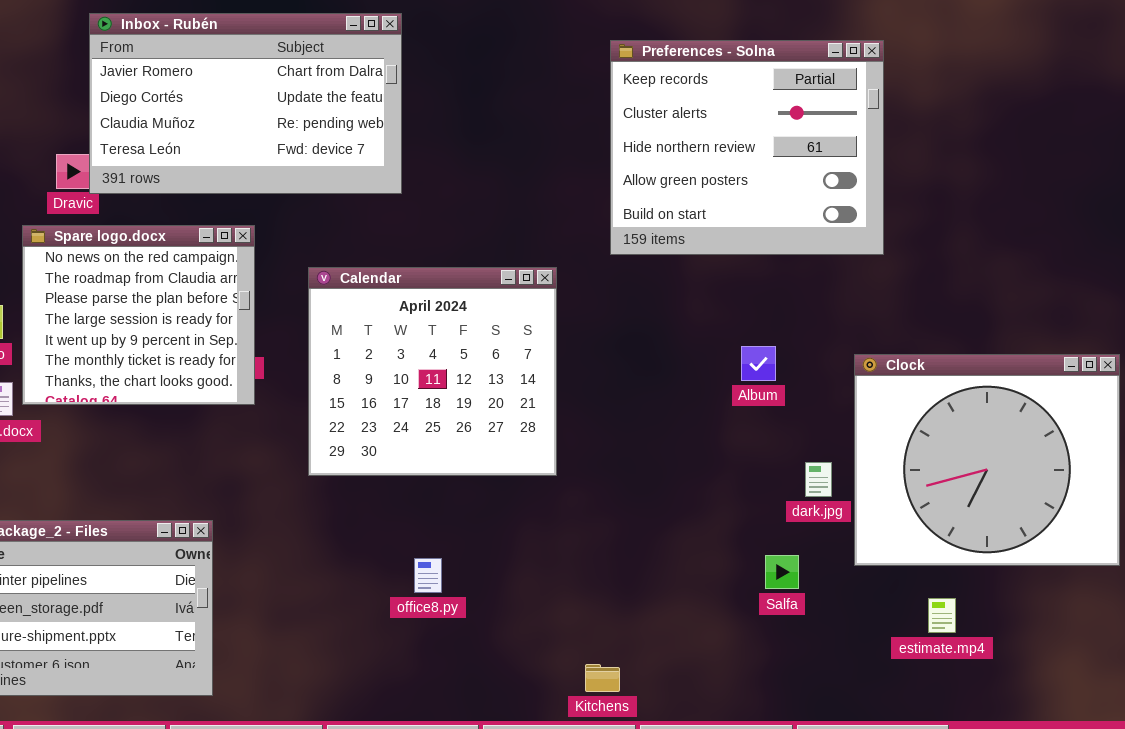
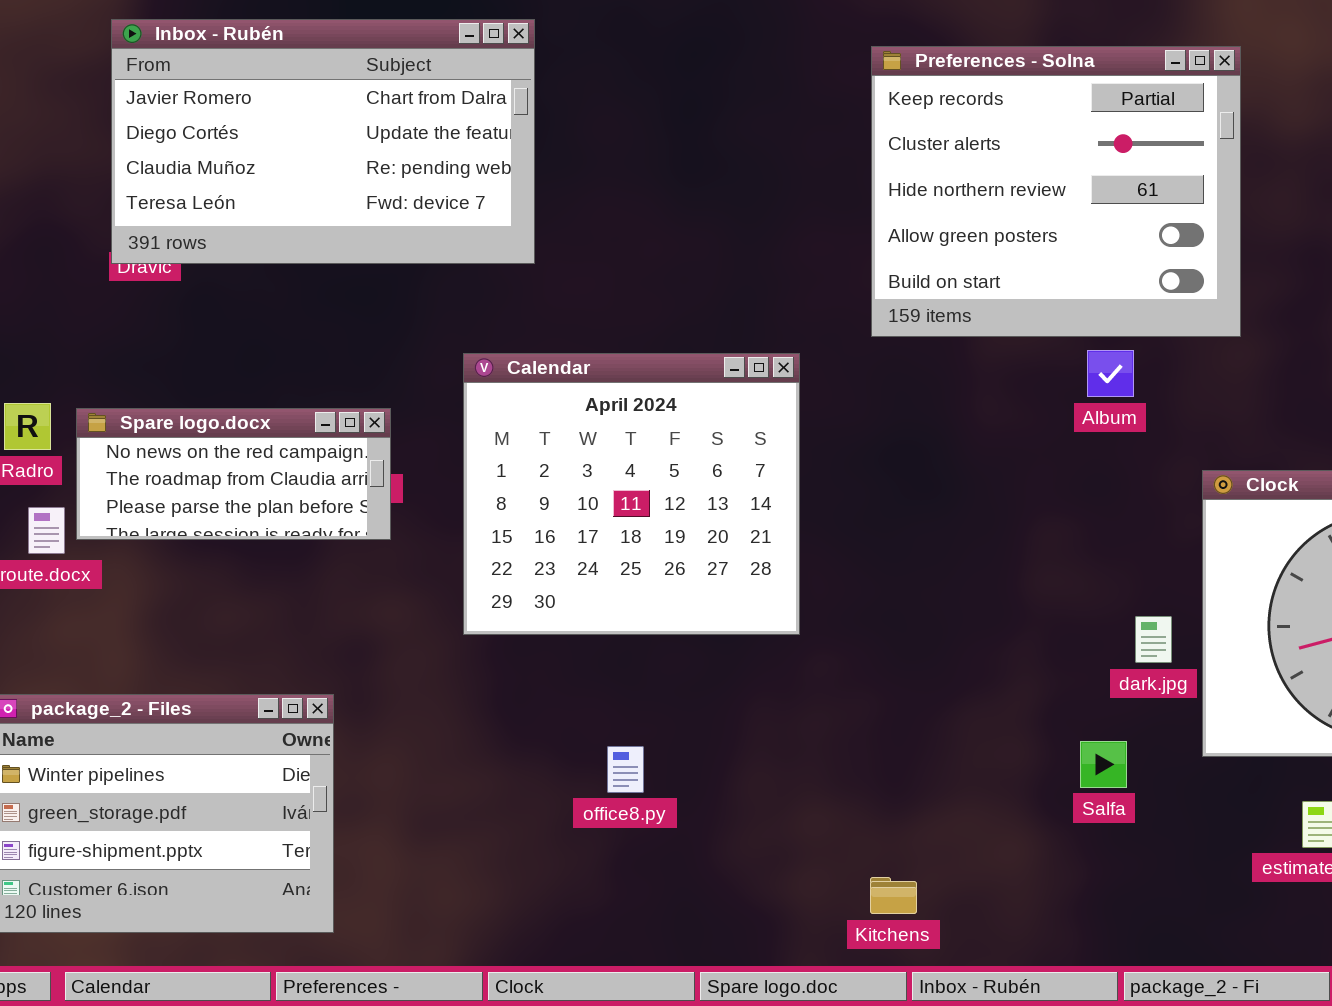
Inbox - Rubén: [89,13,402,194] -> [111,19,535,264], moved
Spare logo.docx: [22,225,255,405] -> [76,408,391,540], resized
Album: [741,346,776,381] -> [1087,350,1134,397], moved
Kitchens: [585,664,620,692] -> [870,877,917,914], moved

